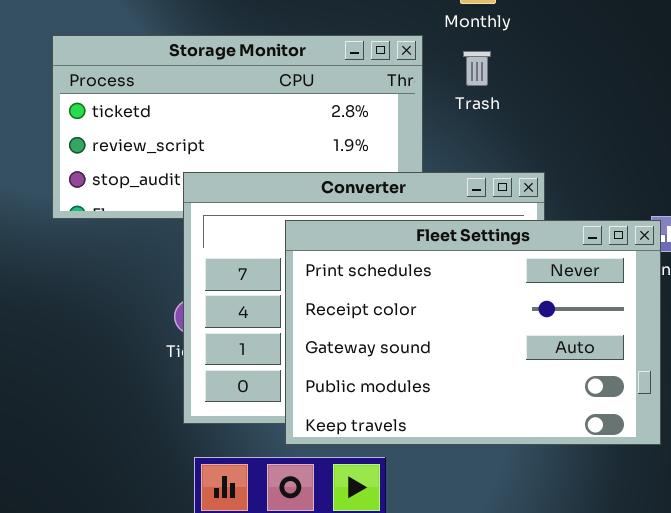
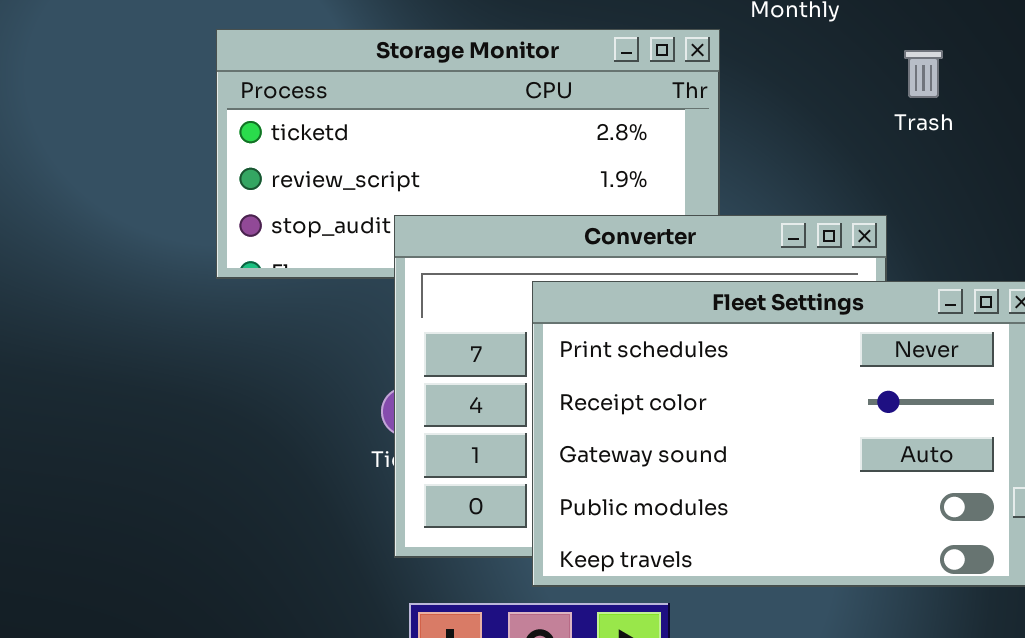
Trash: [463,51,491,86] -> [904,50,943,98], moved

